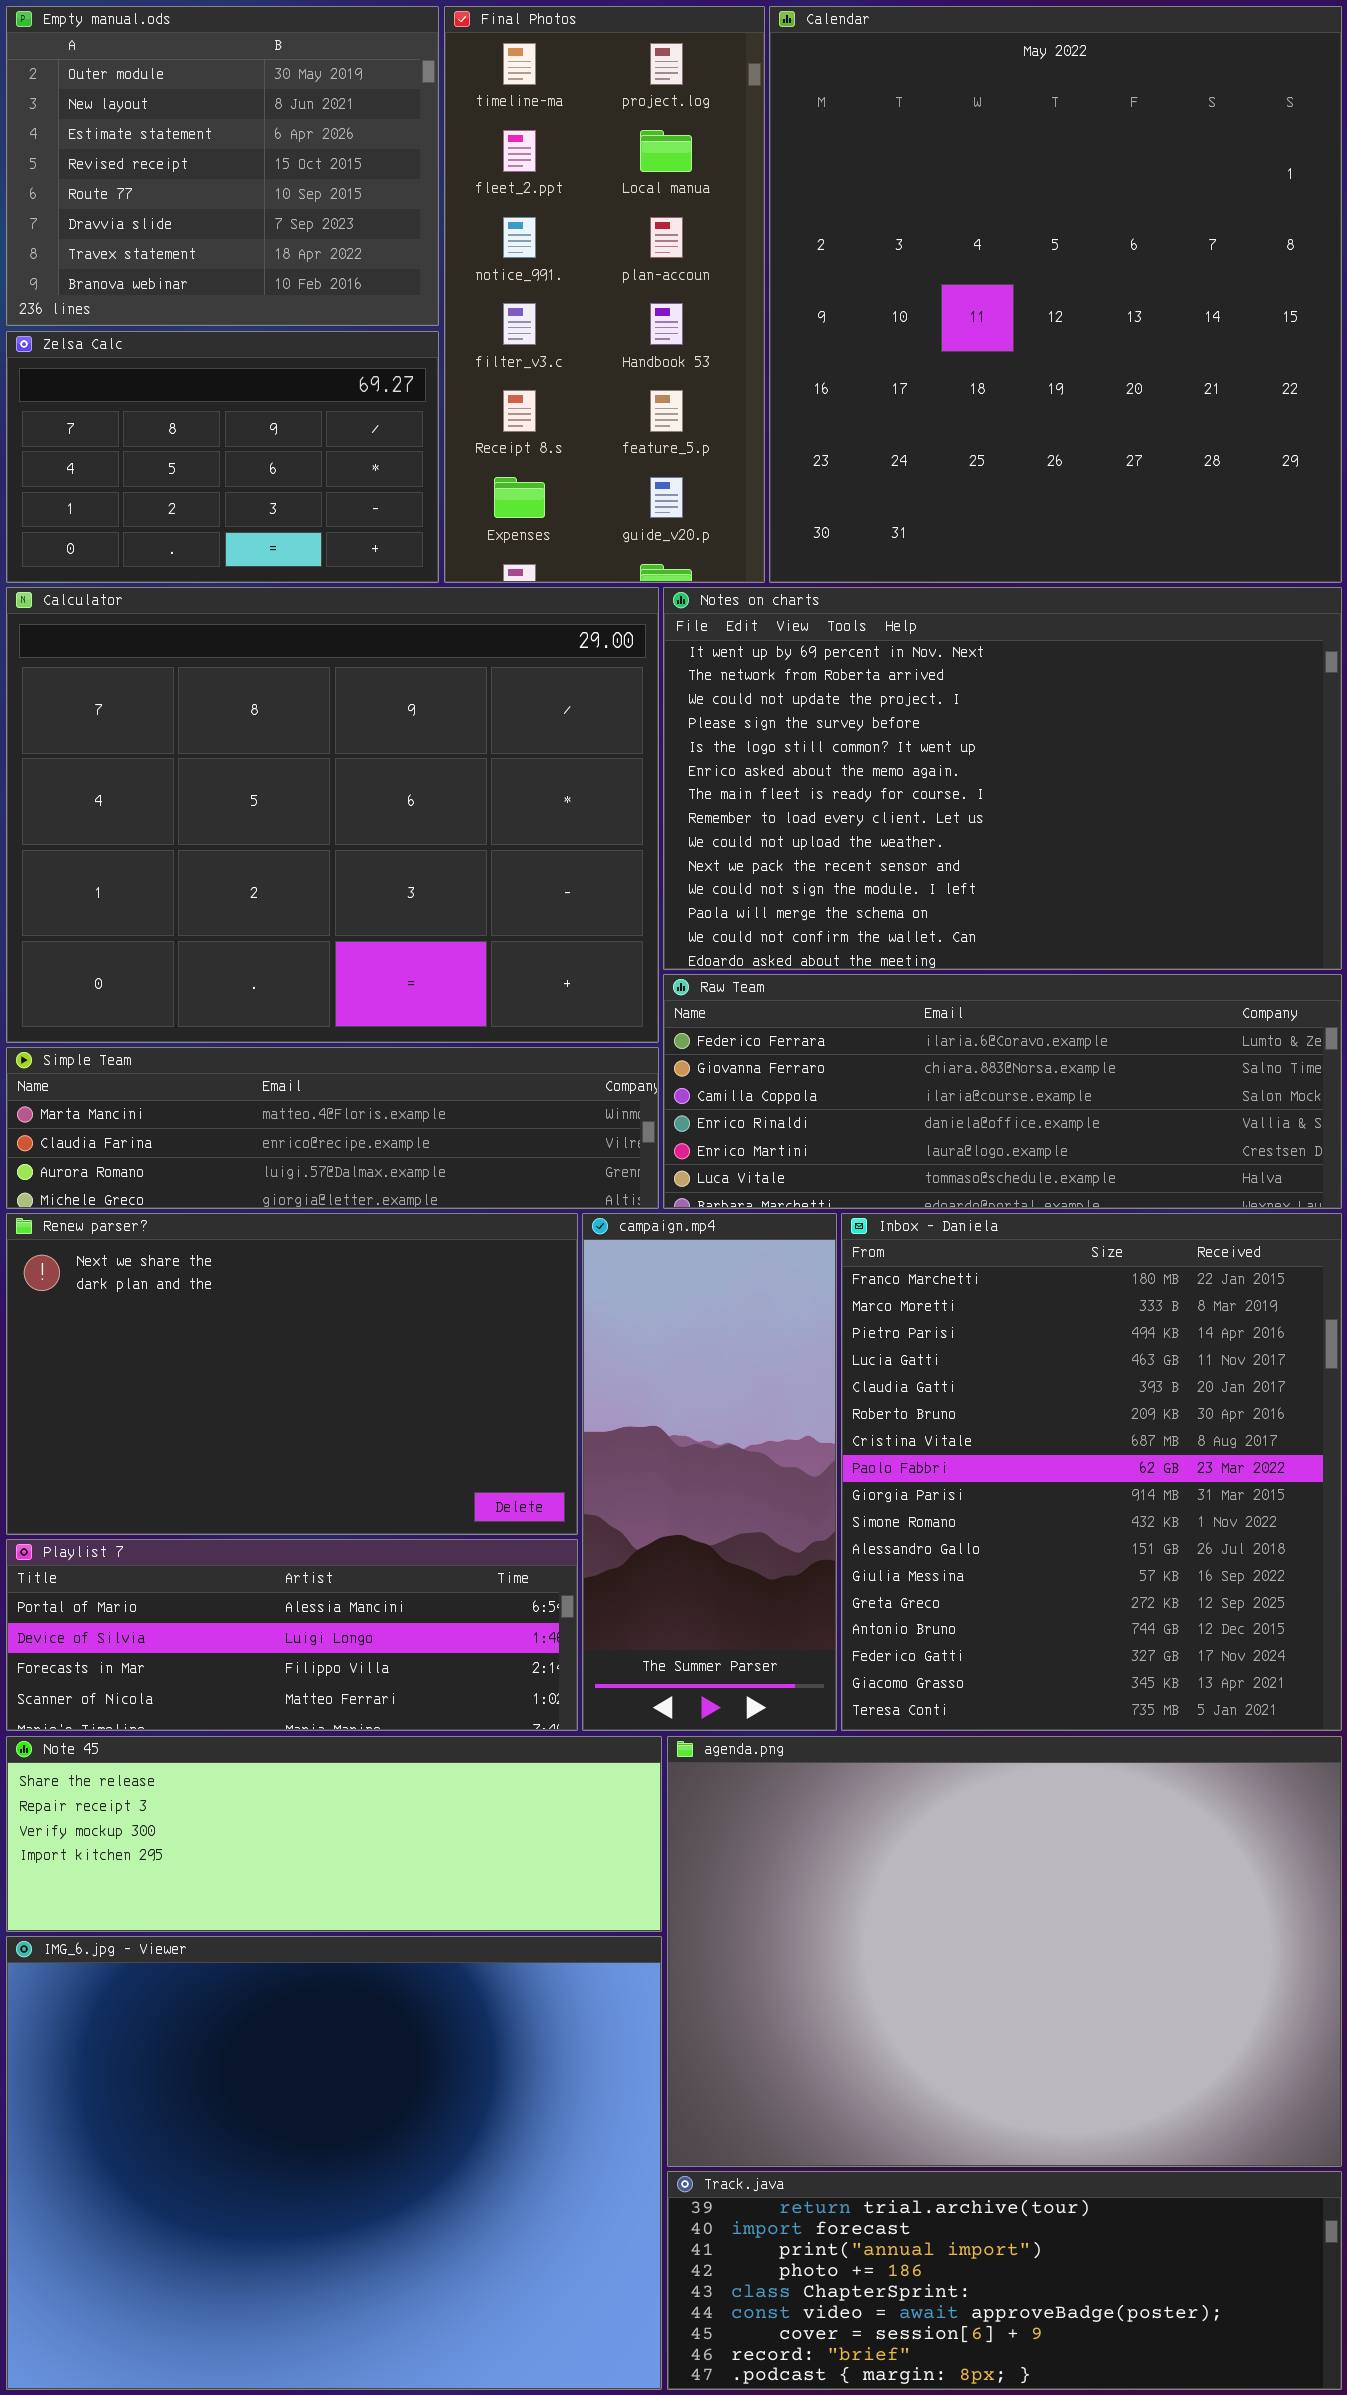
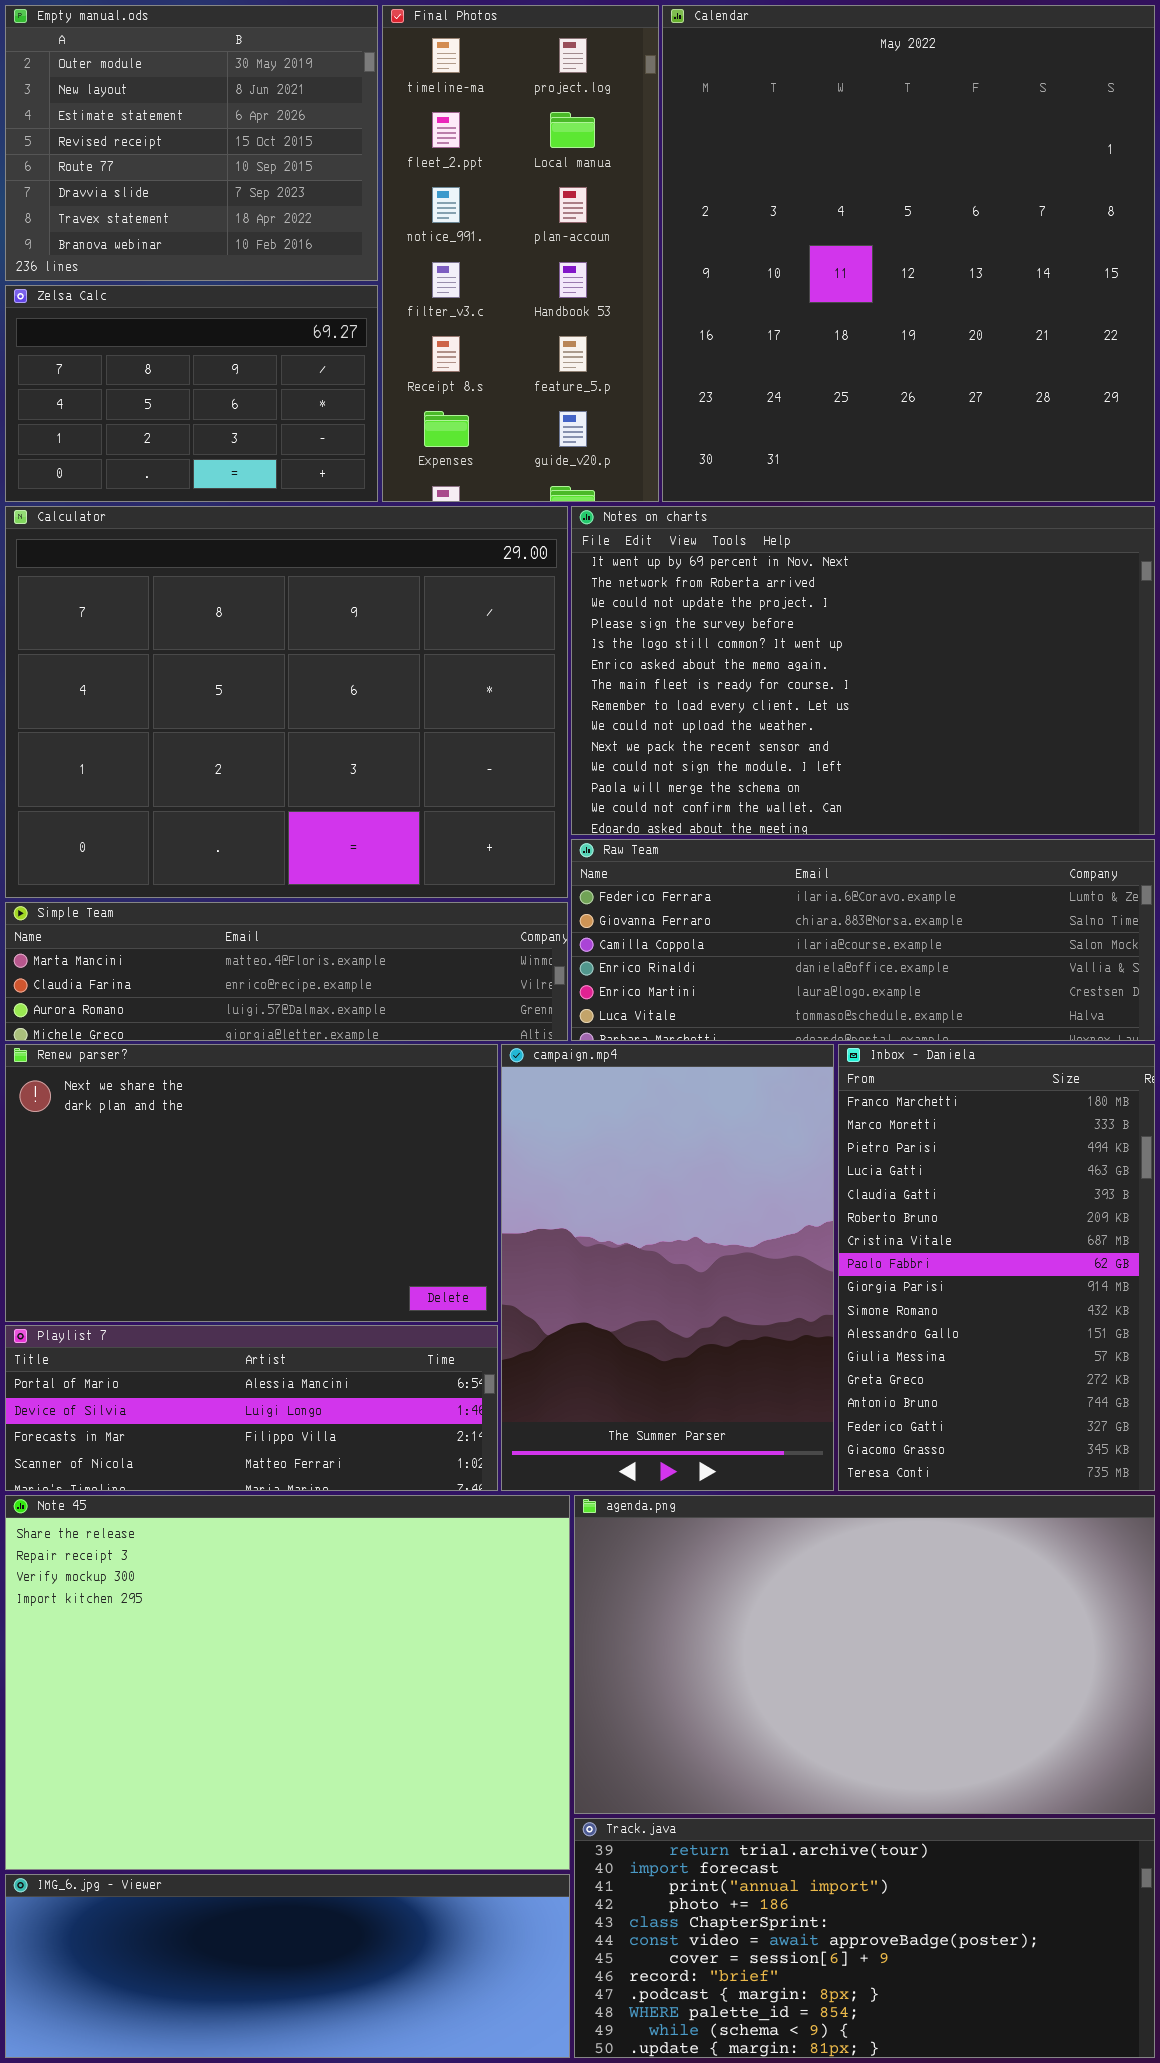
campaign.mp4: [582,1213,837,1731] -> [501,1044,834,1491], resized
Inbox - Daniela: [841,1213,1342,1731] -> [838,1044,1155,1491], resized
Note 45: [6,1736,662,1932] -> [5,1495,570,1870], resized
agenda.png: [667,1736,1342,2167] -> [574,1495,1155,1814], resized
IMG_6.jpg - Viewer: [6,1936,662,2390] -> [5,1874,570,2058], resized
Track.java: [667,2171,1342,2390] -> [574,1818,1155,2058], resized

